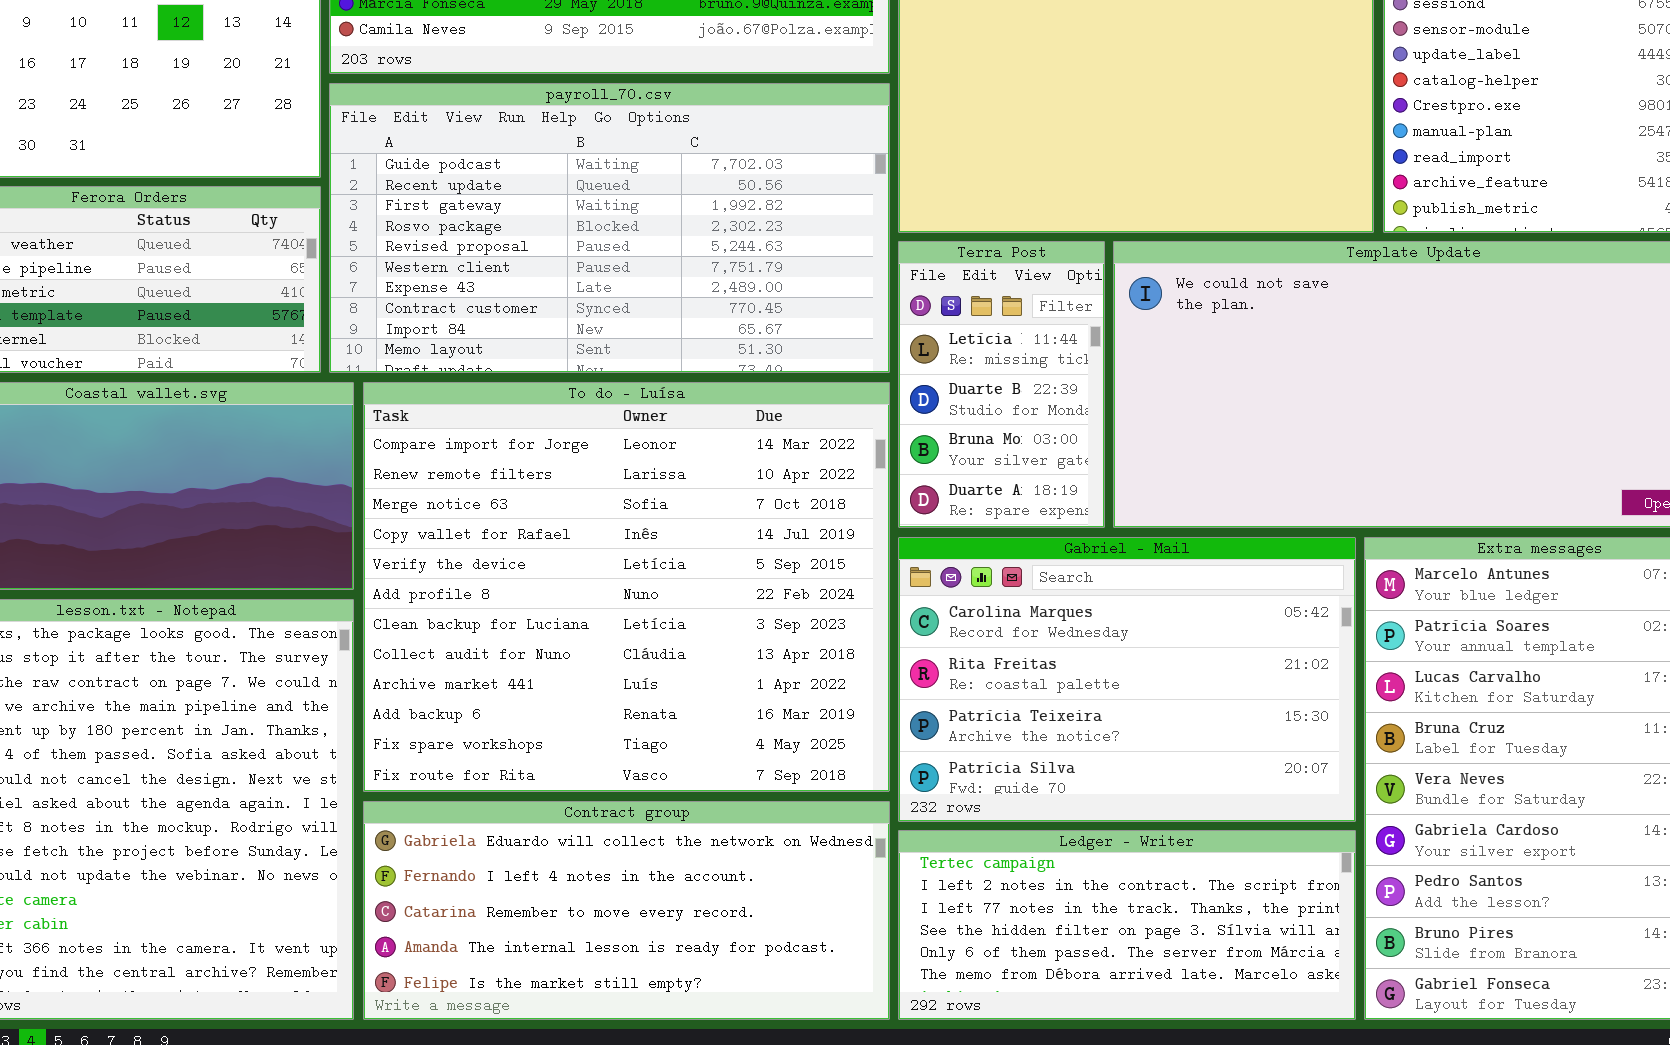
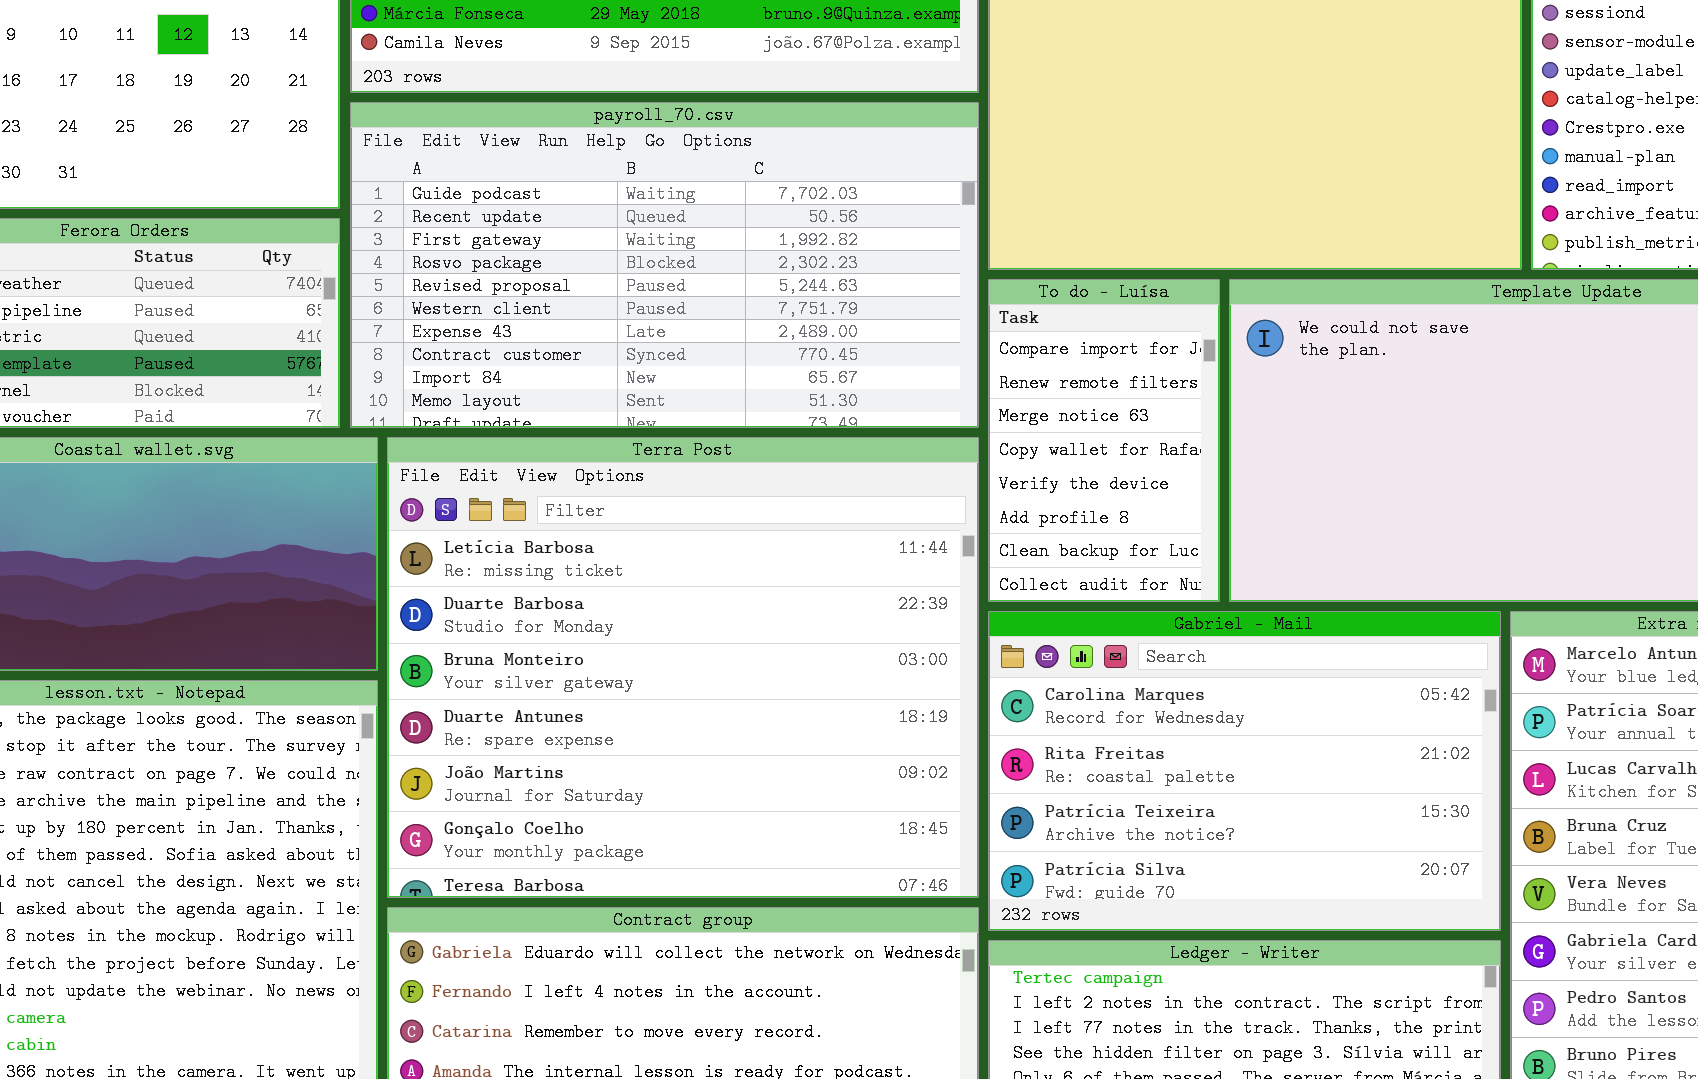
Terra Post: [898,241,1105,528] -> [387,437,979,898], moved, resized
To do - Luísa: [363,382,890,792] -> [988,279,1220,602], moved, resized

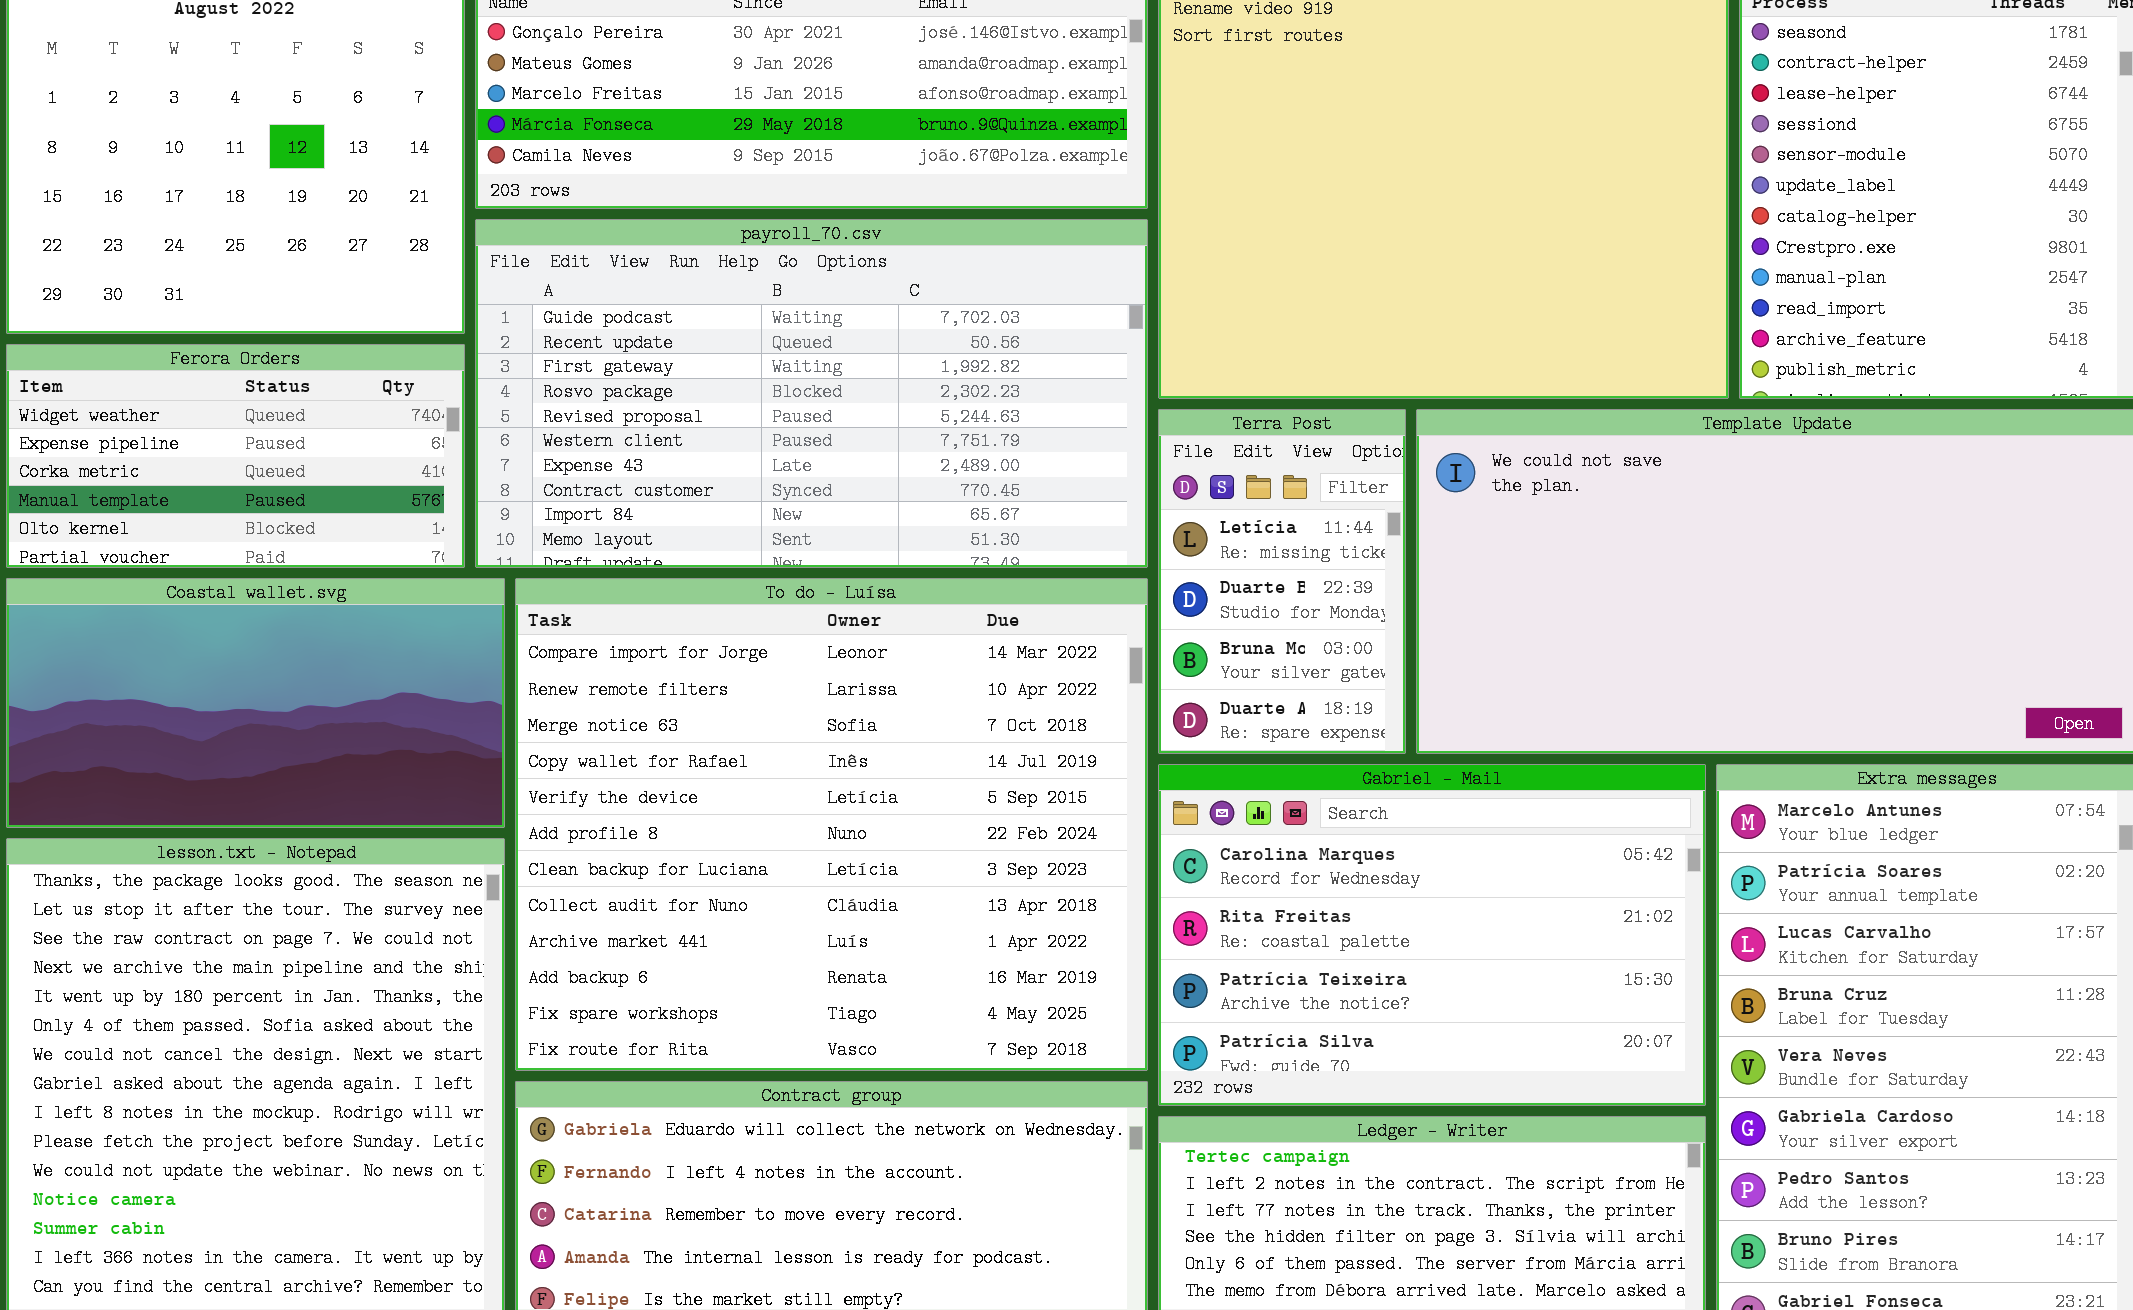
To do - Luísa: [988,279,1220,602] -> [515,578,1148,1071], moved, resized
Terra Post: [387,437,979,898] -> [1158,409,1406,754], moved, resized

